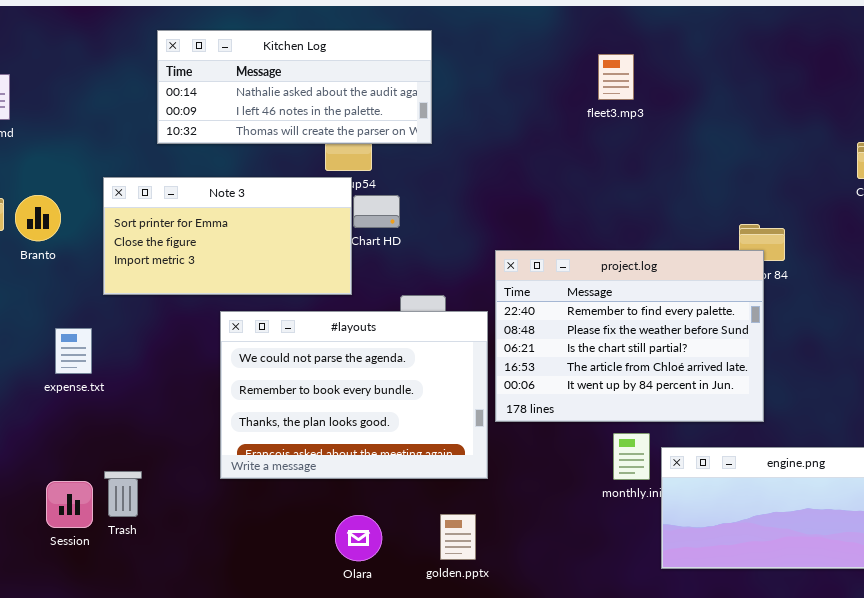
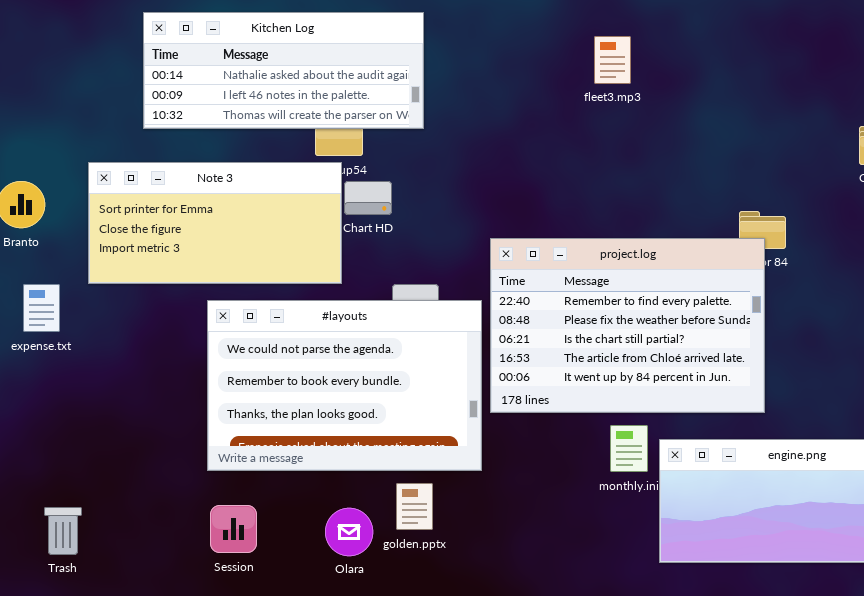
expense.txt: [55,328,92,374] -> [23,284,60,332], moved
Trash: [104,471,142,517] -> [44,507,82,555], moved
Session: [46,481,93,528] -> [210,505,257,553], moved
golden.pptx: [440,514,476,560] -> [396,483,433,530], moved

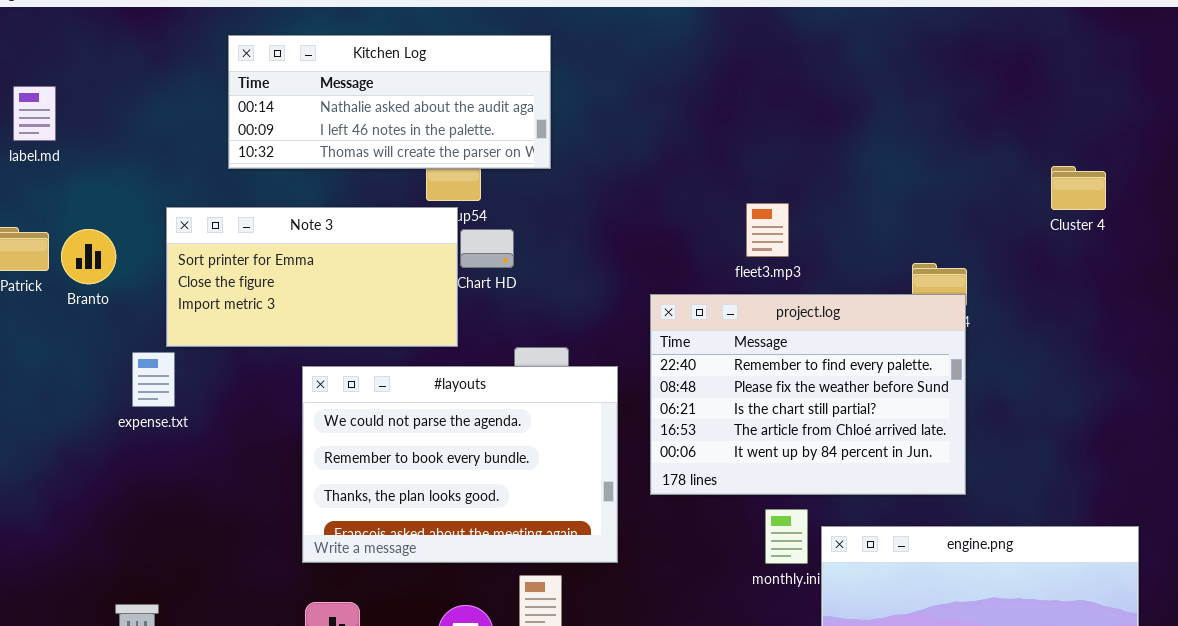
fleet3.mp3: [594,36,631,84] -> [746,203,789,257], moved
project.log: [490,238,765,413] -> [650,294,966,495], moved
expense.txt: [23,284,60,332] -> [132,352,175,407], moved

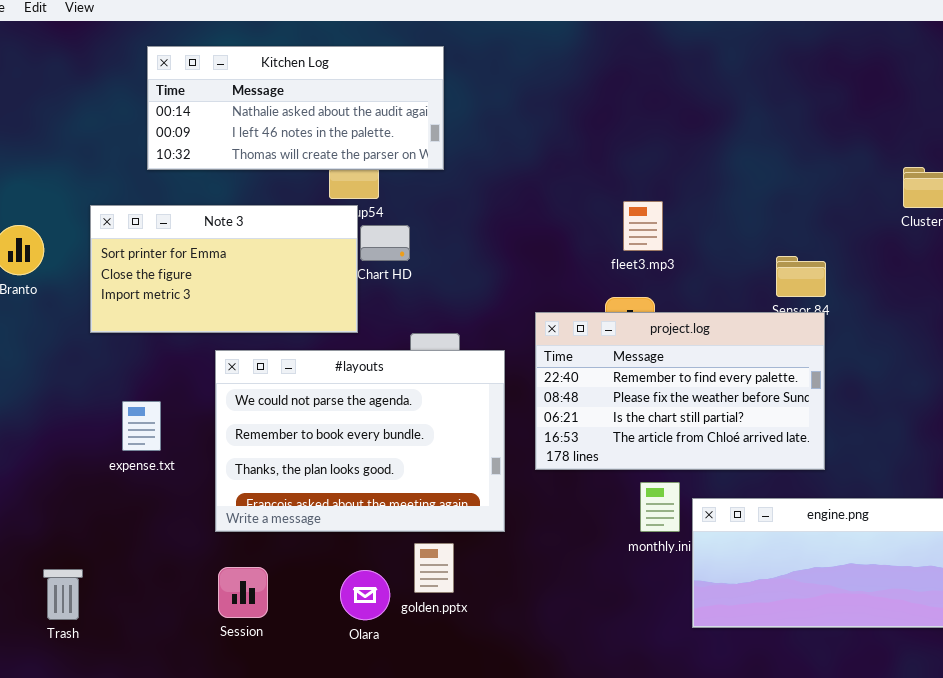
project.log: [650,294,966,495] -> [535,312,825,470], resized
expense.txt: [132,352,175,407] -> [122,401,161,451], moved

